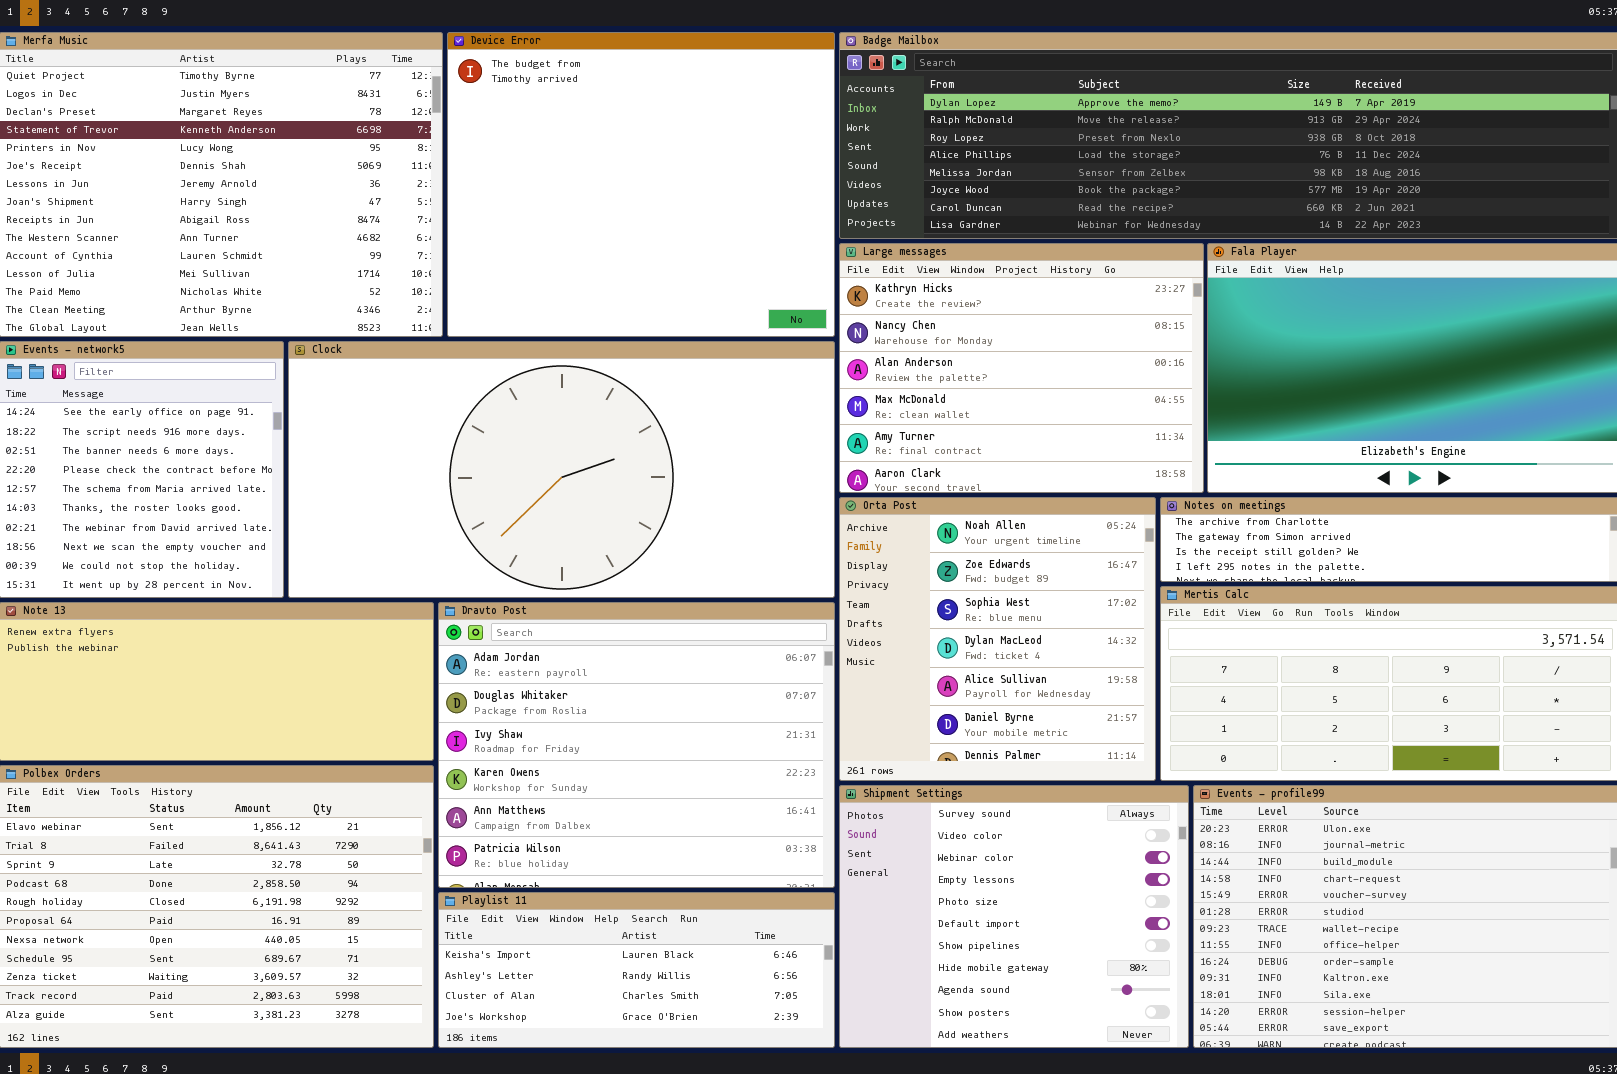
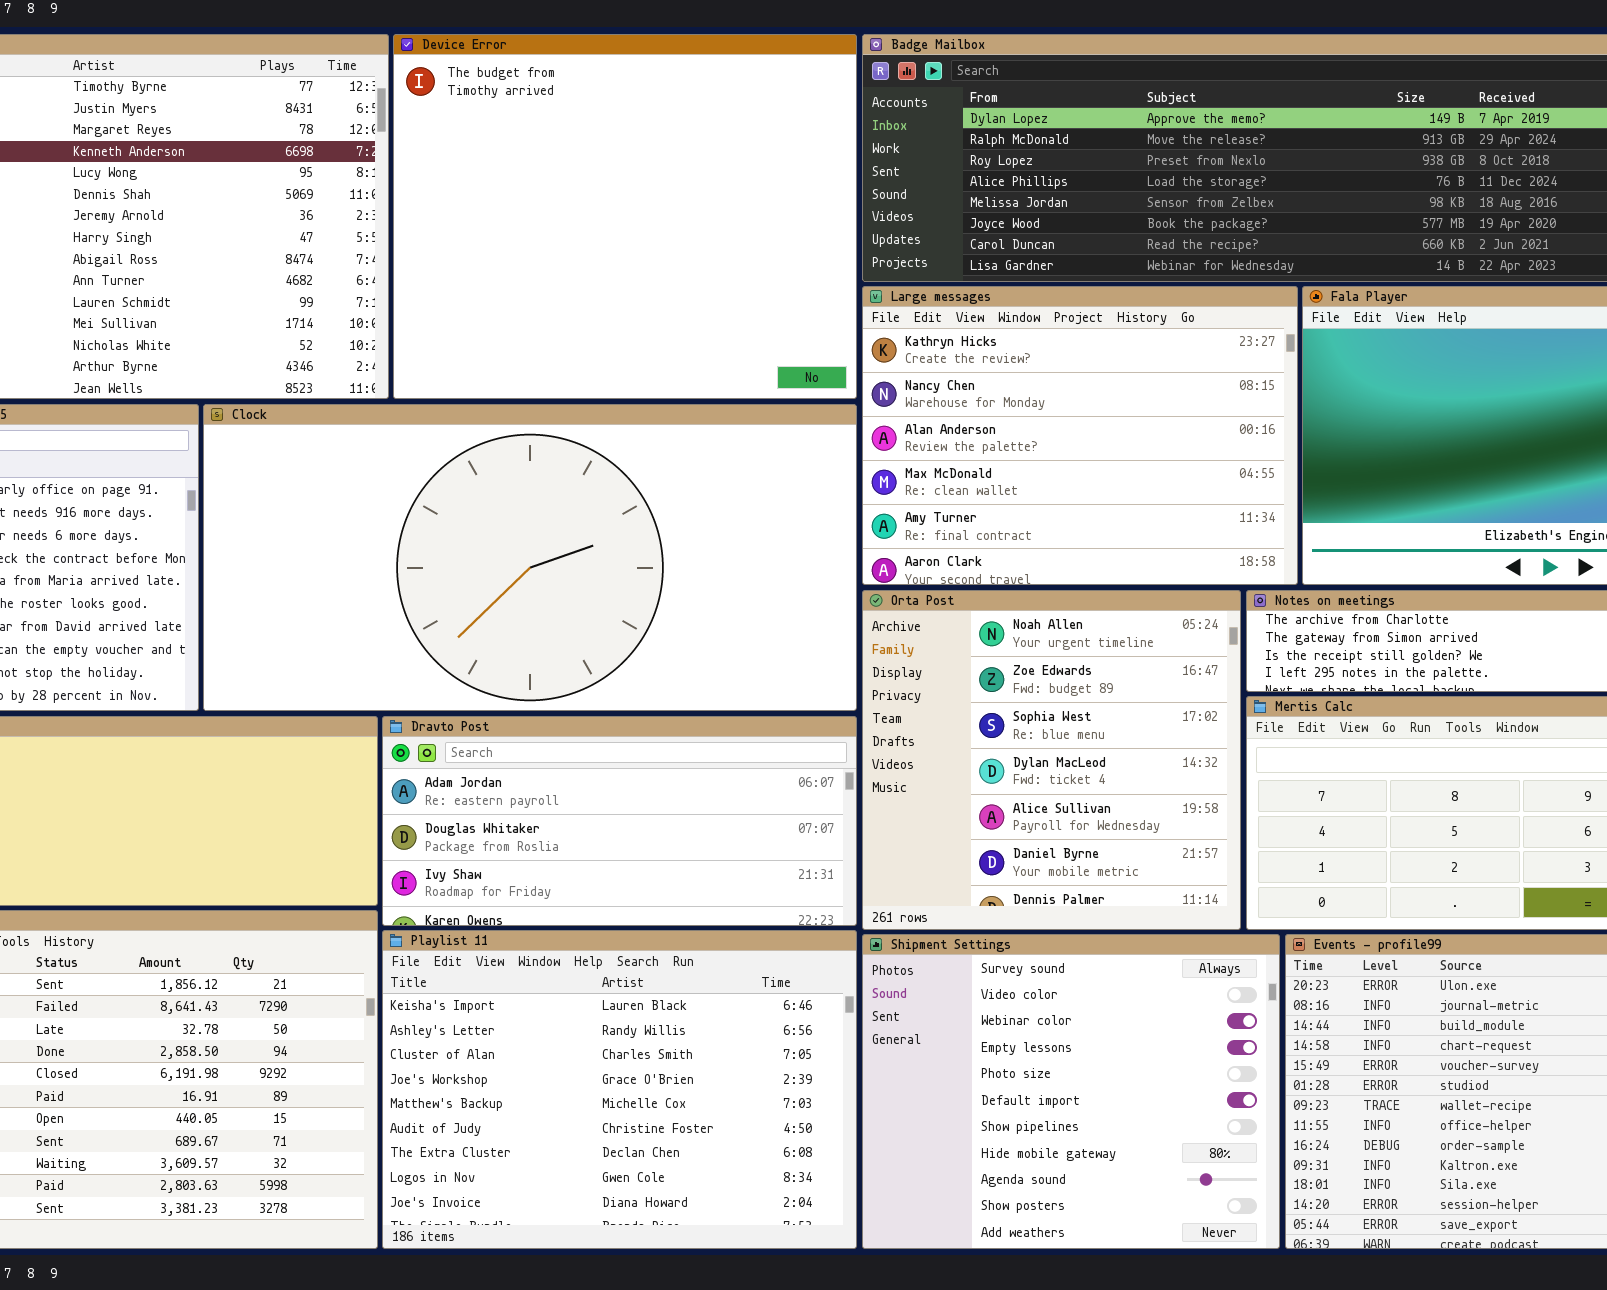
Dravto Post: [438,602,835,888] -> [382,716,857,926], resized
Playlist 11: [438,892,835,1048] -> [382,930,857,1249], resized

